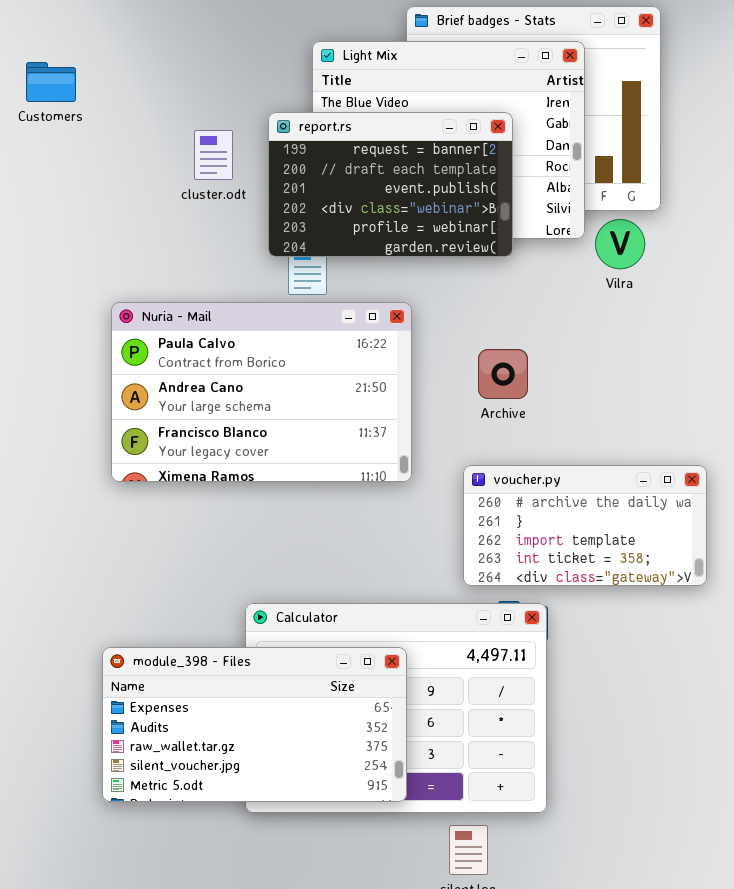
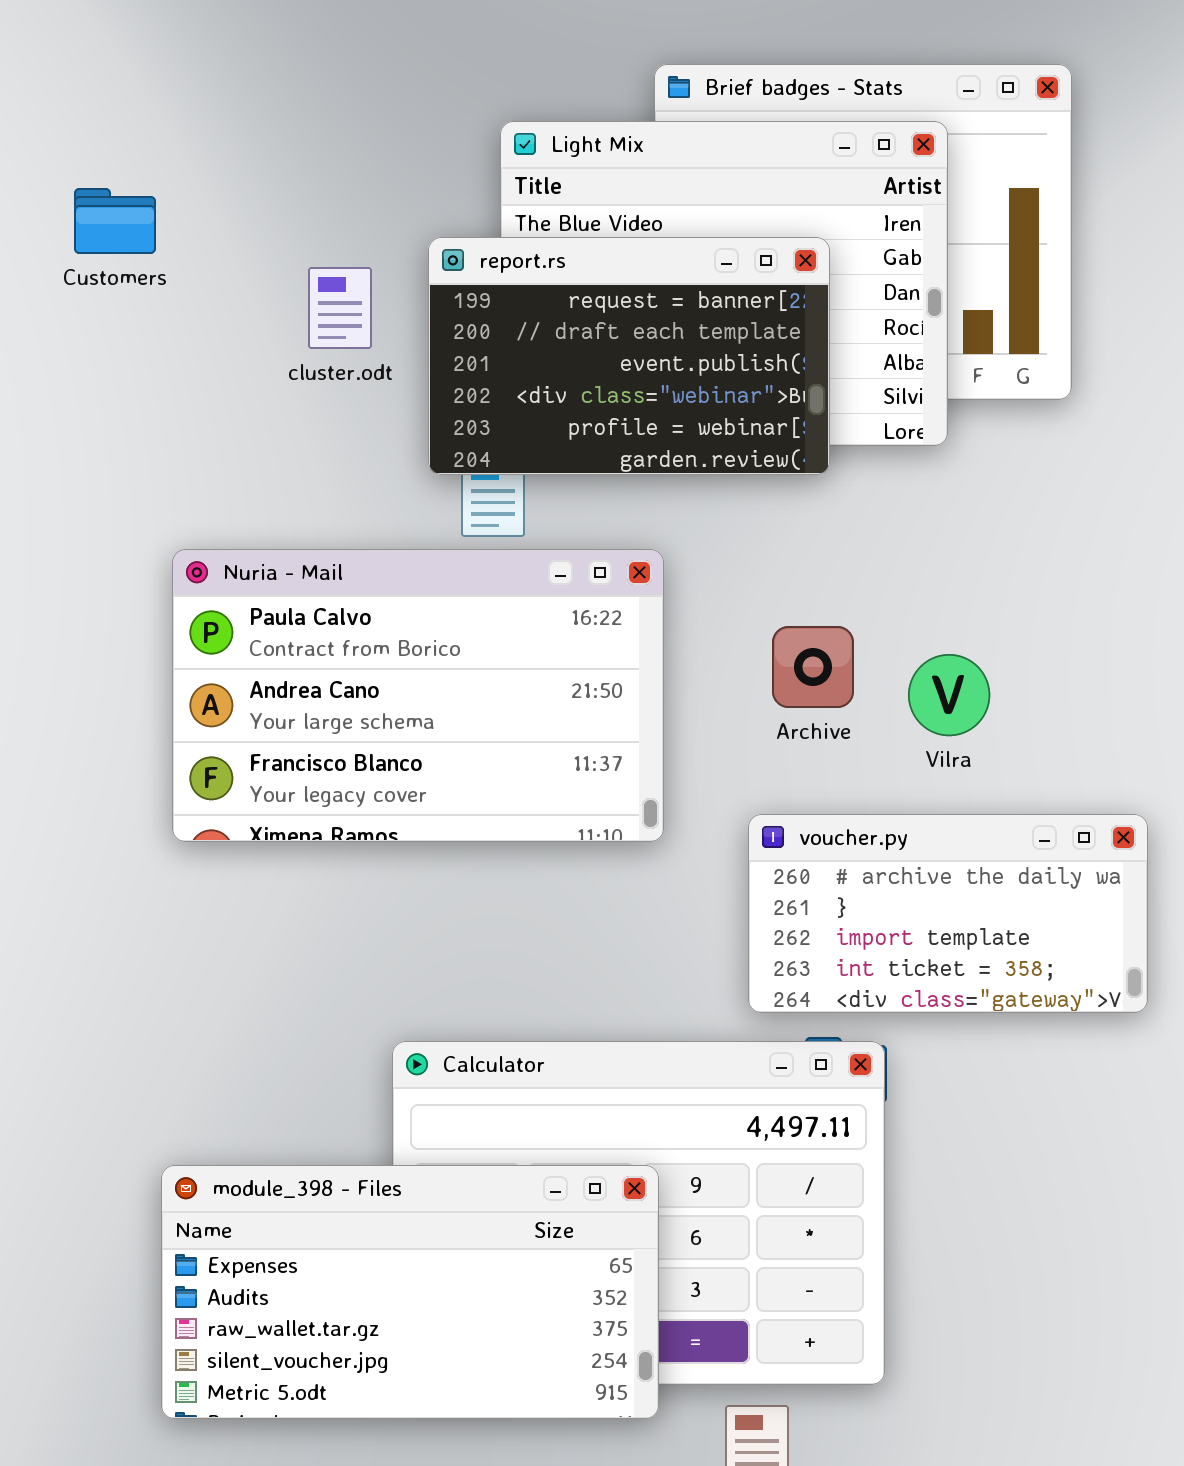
Customers: [26,62,76,102] -> [74,188,156,254], moved
Vilra: [595,219,645,269] -> [908,654,990,736], moved
module_398 - Files: [102,647,407,802] -> [161,1165,659,1419], moved

